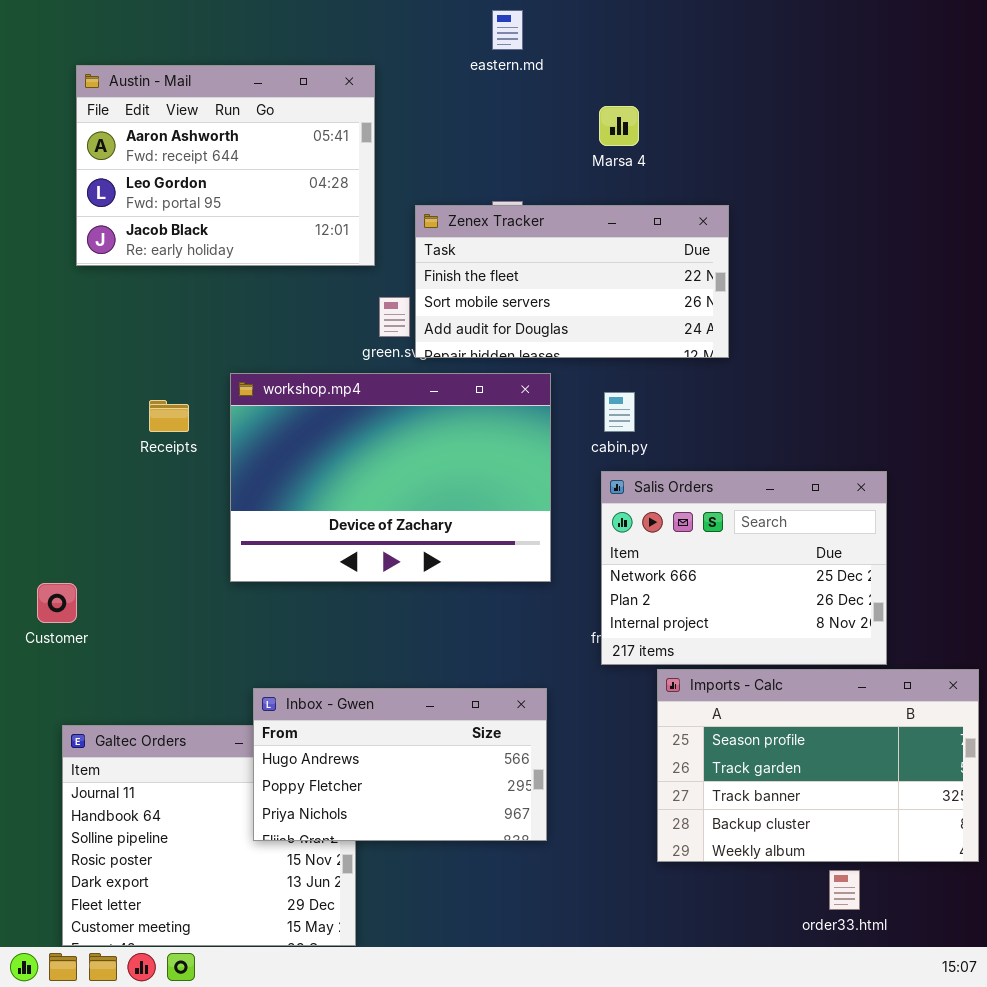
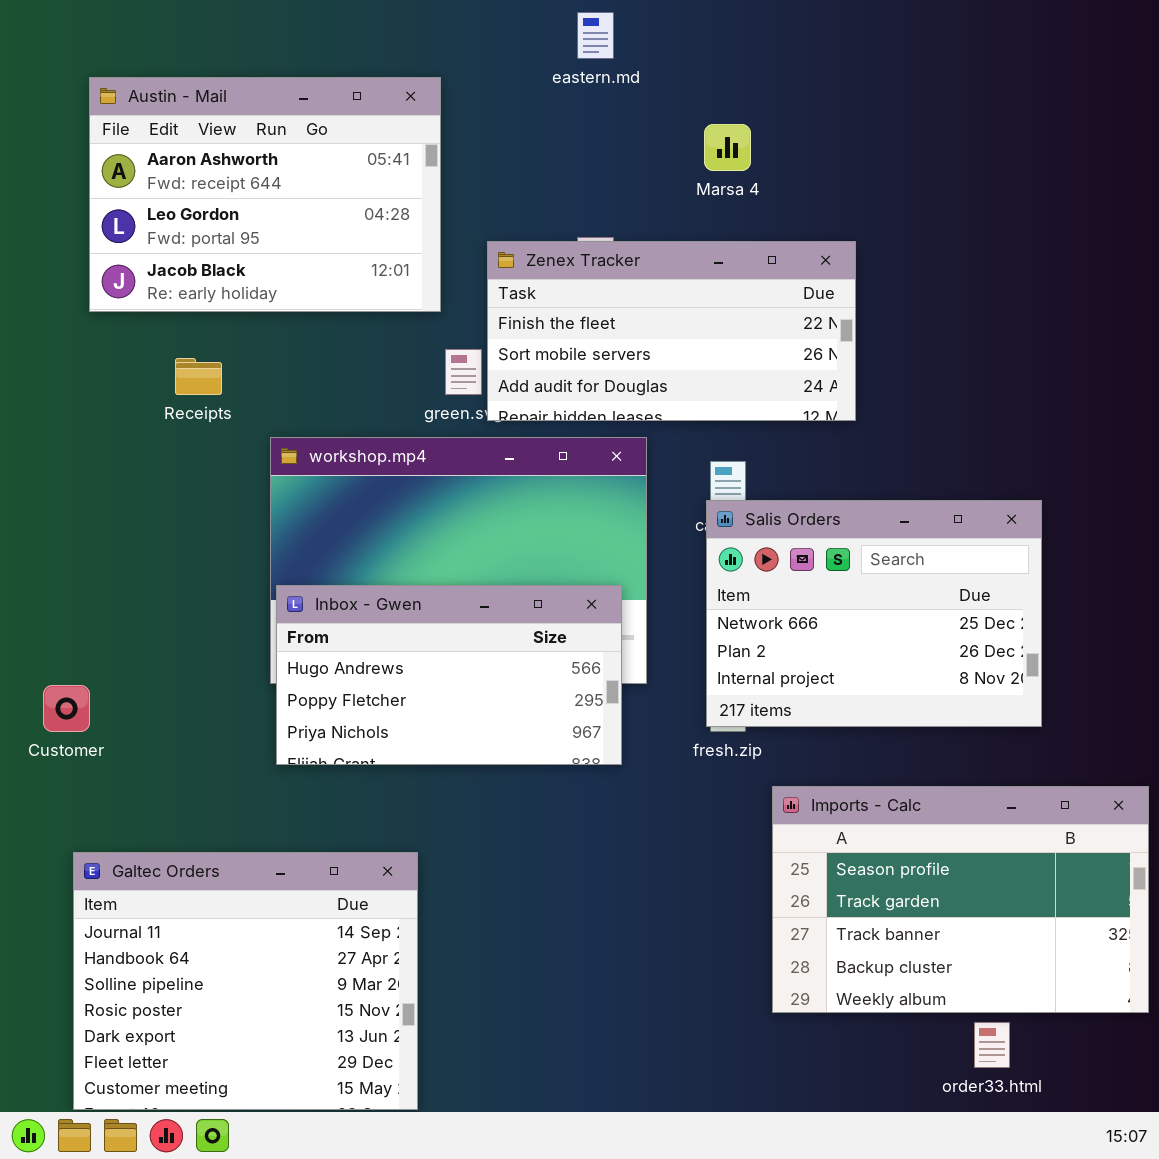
Receipts: [149,400,189,432] -> [175,358,222,395], moved
Salis Orders: [601,471,887,665] -> [706,500,1042,727], moved
Inbox - Gwen: [253,688,547,841] -> [276,585,622,765], moved

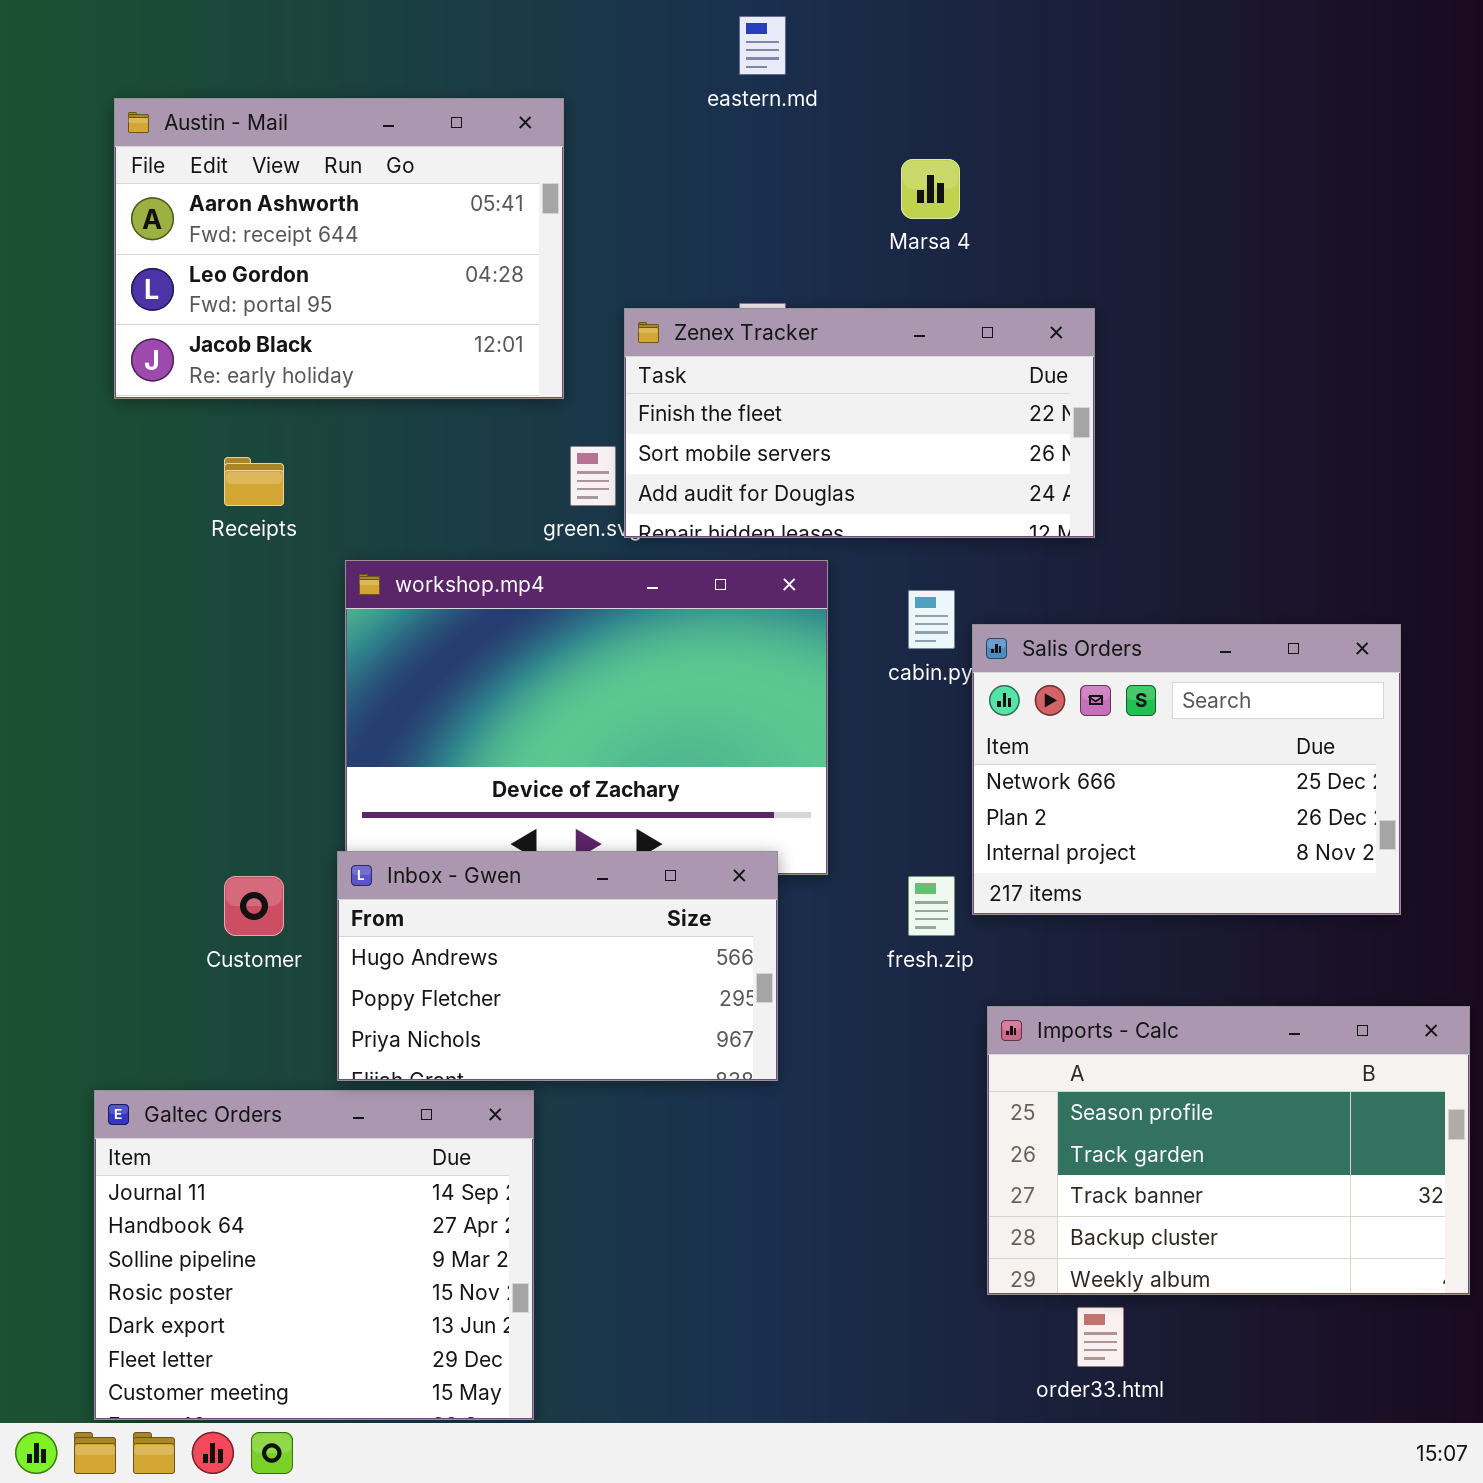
Salis Orders: [706,500,1042,727] -> [972,624,1401,915], moved
Inbox - Gwen: [276,585,622,765] -> [337,851,778,1081], moved
Customer: [43,685,90,732] -> [224,876,284,936], moved
order33.html: [974,1022,1010,1068] -> [1077,1307,1124,1367], moved

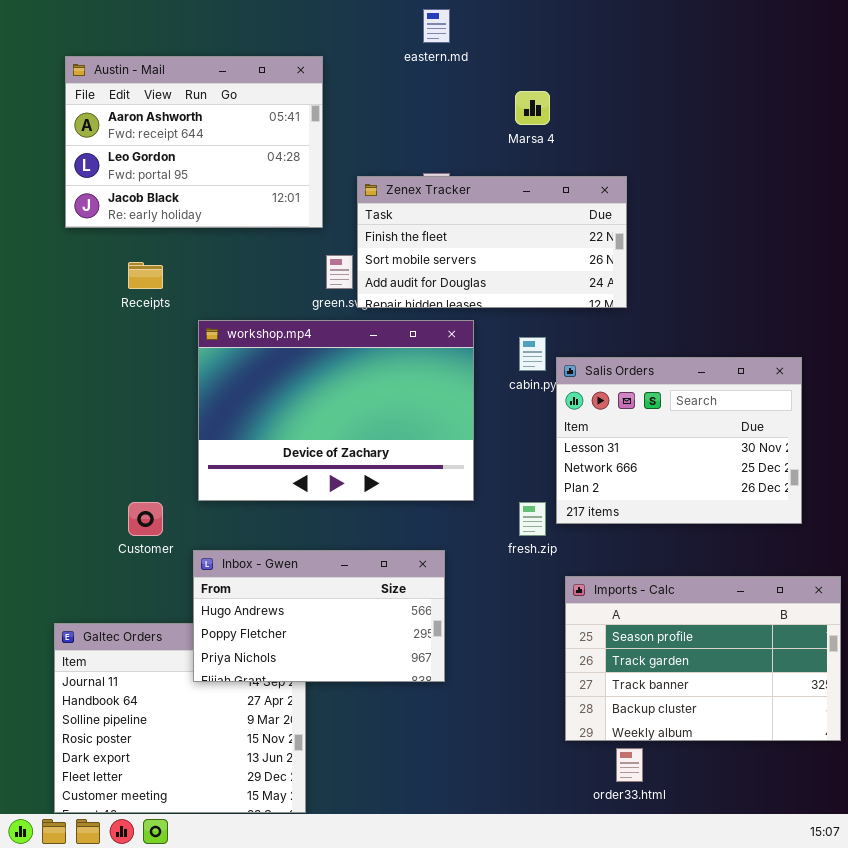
Salis Orders: [972,624,1401,915] -> [556,357,802,524], scrolled up 1 row
Inbox - Gwen: [337,851,778,1081] -> [193,550,445,682], moved

